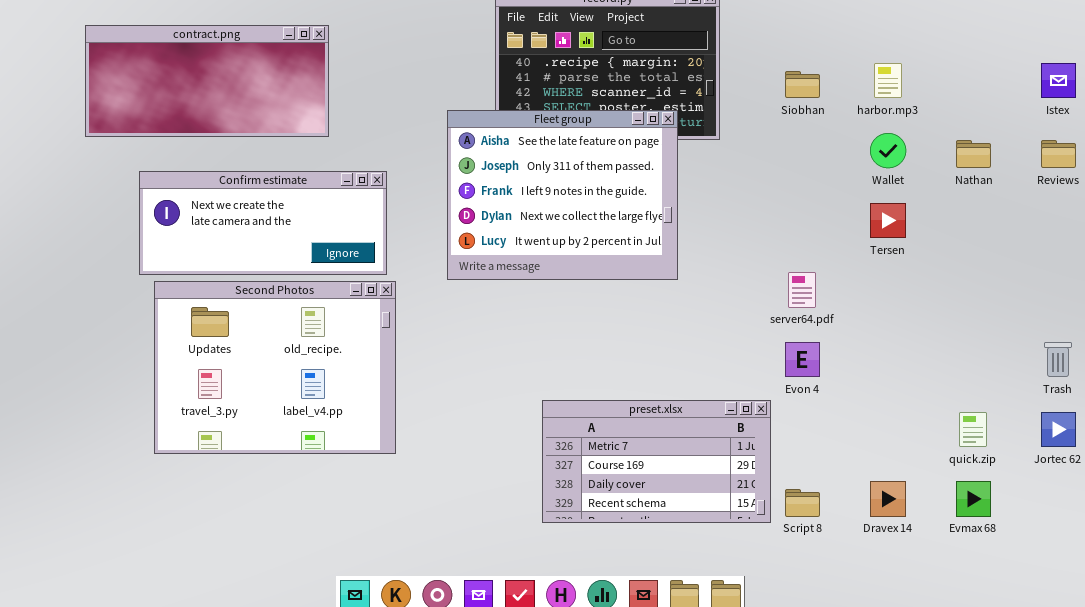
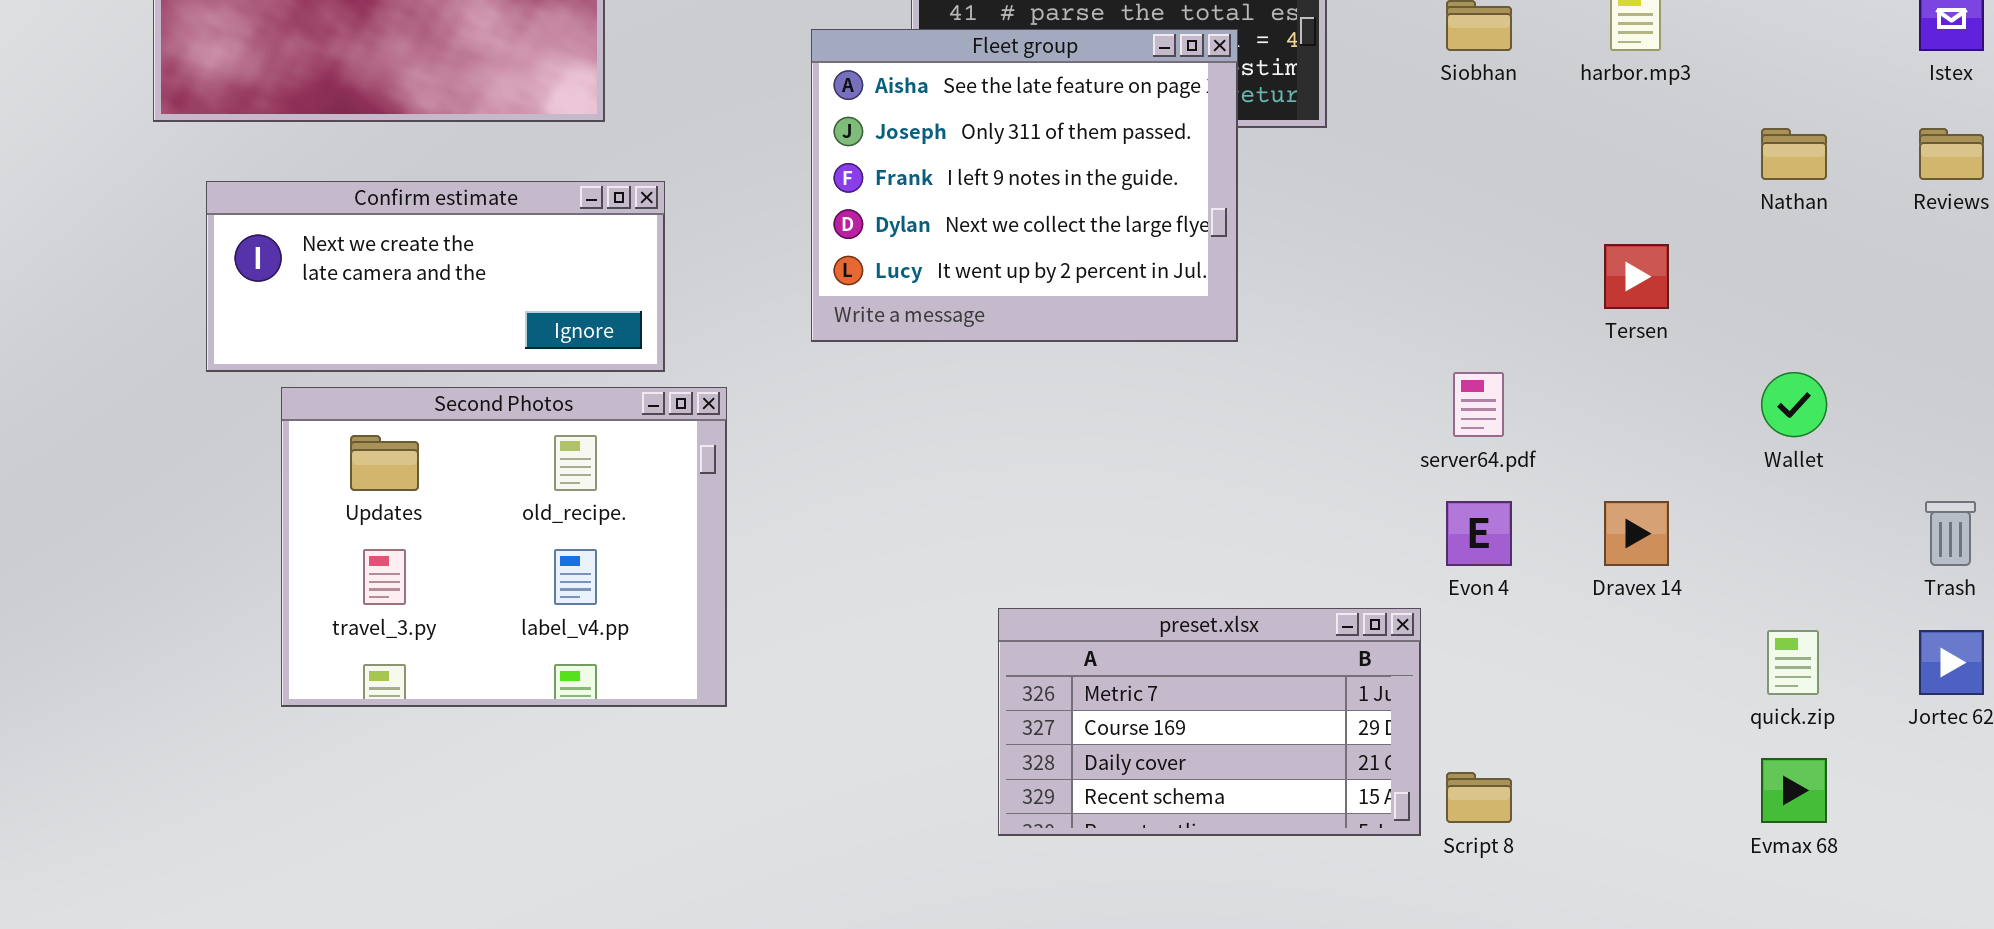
Fleet group: [447,110,678,280] -> [811,29,1238,342], moved
Wallet: [870,133,906,168] -> [1761,372,1827,437], moved
Confirm estimate: [139,171,387,275] -> [206,181,665,372], moved
Dravex 14: [870,481,906,517] -> [1604,501,1669,566], moved

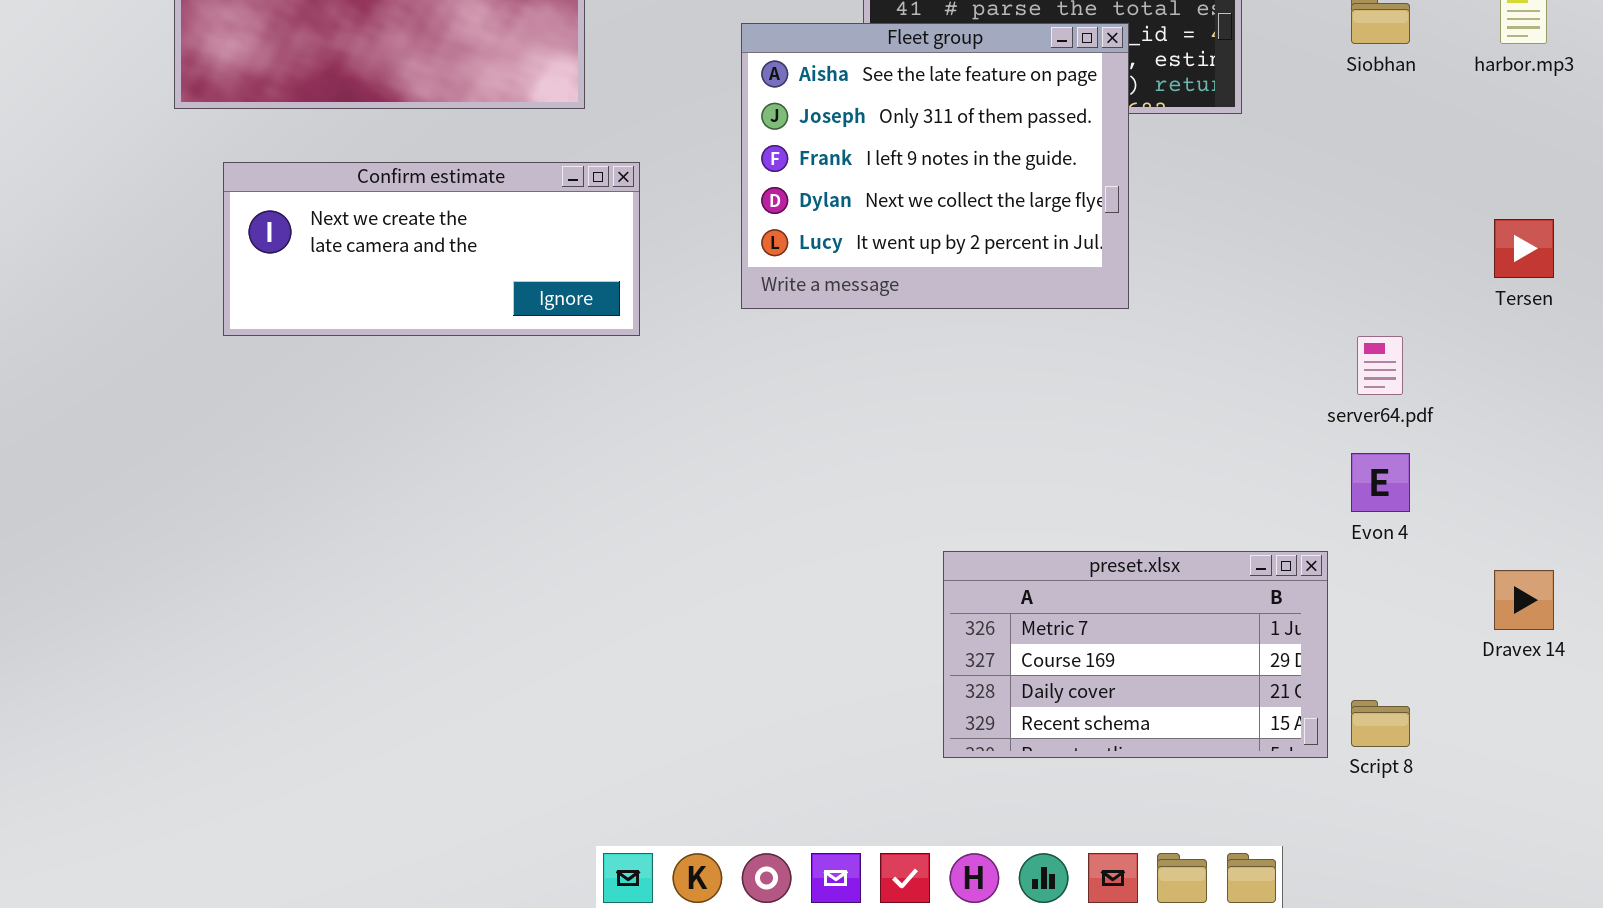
Fleet group: [811,29,1238,342] -> [741,23,1129,309], moved
Second Photos: [281,387,727,707] -> none, closed
Dravex 14: [1604,501,1669,566] -> [1494,570,1554,630], moved

